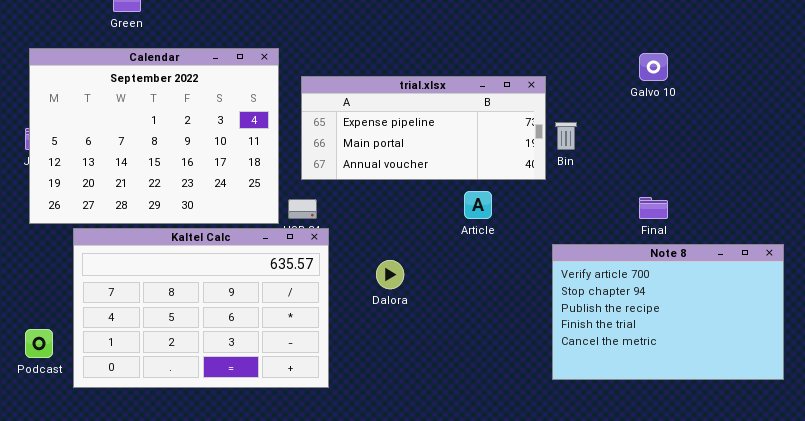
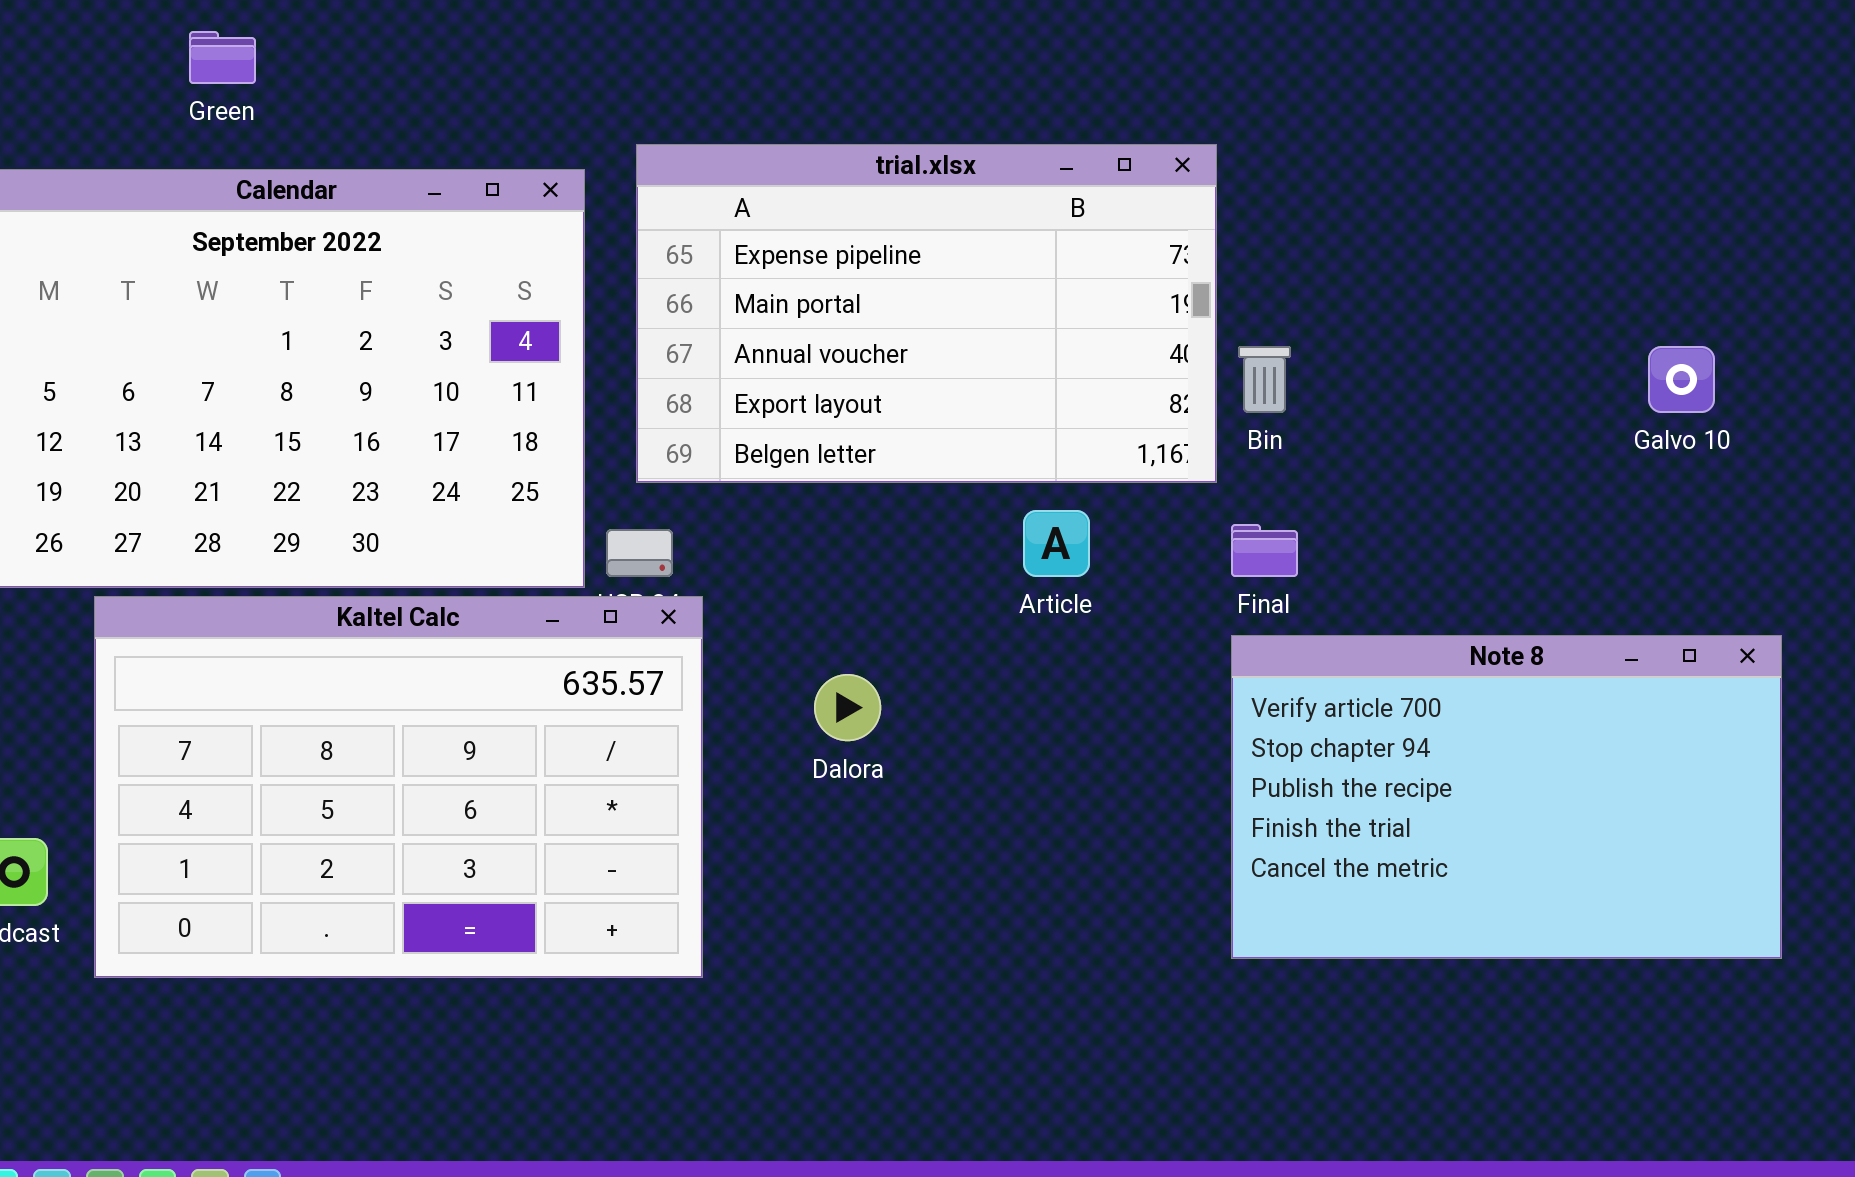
Galvo 10: [639,53,668,81] -> [1648,346,1715,413], moved
trial.xlsx: [301,76,546,180] -> [636,144,1217,483], resized
Final: [639,197,668,219] -> [1231,524,1298,577], moved

